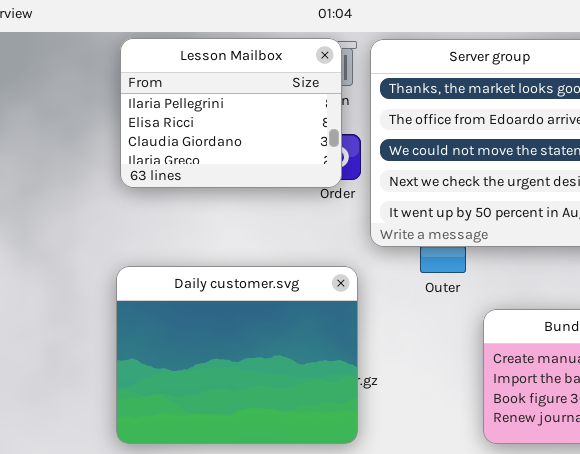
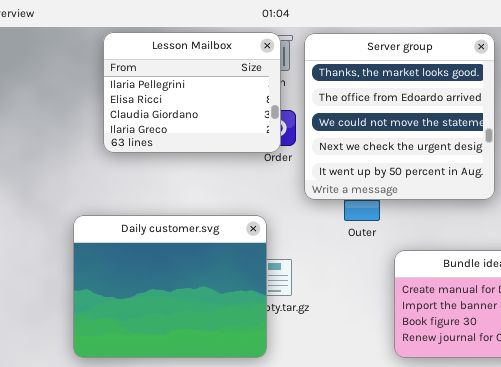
Daily customer.svg: [116,266,358,444] -> [73,215,267,358], moved

